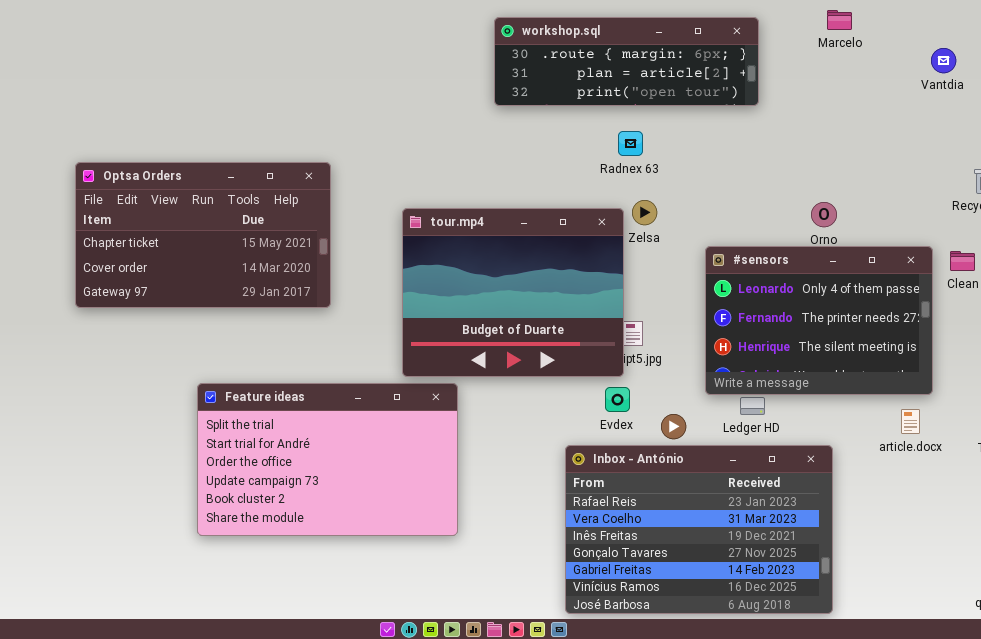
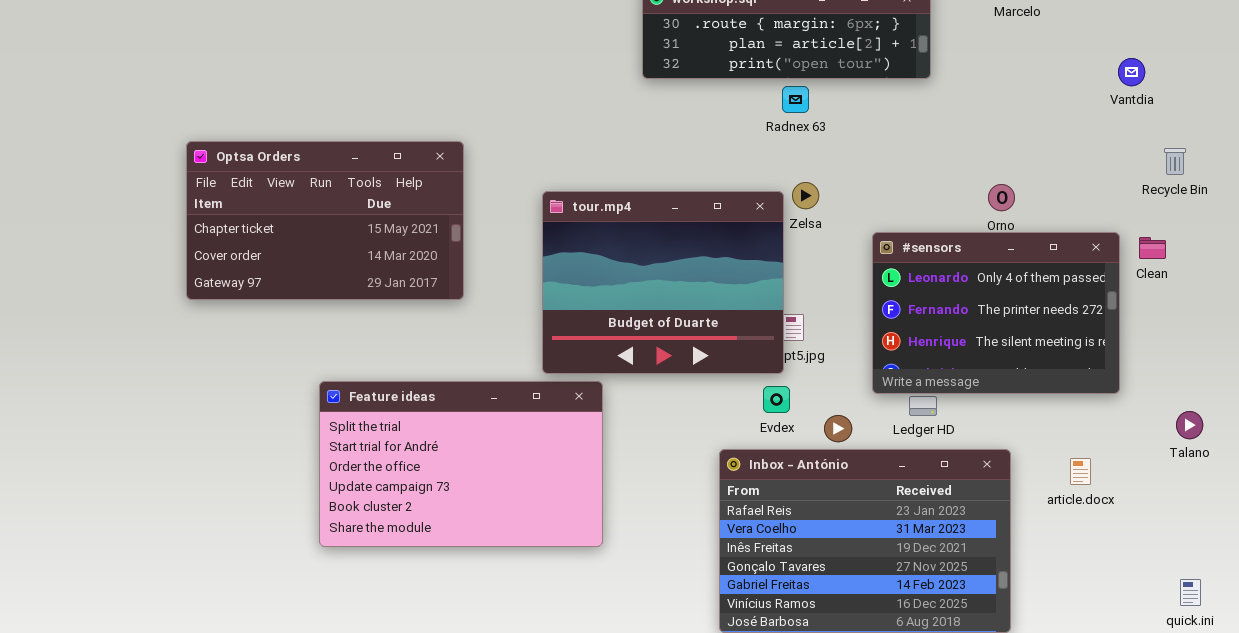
Vantdia: [931,48,956,73] -> [1118,58,1145,86], moved
Radnex 63: [618,131,643,156] -> [782,86,809,113], moved
article.docx: [901,409,920,434] -> [1070,458,1091,485], moved

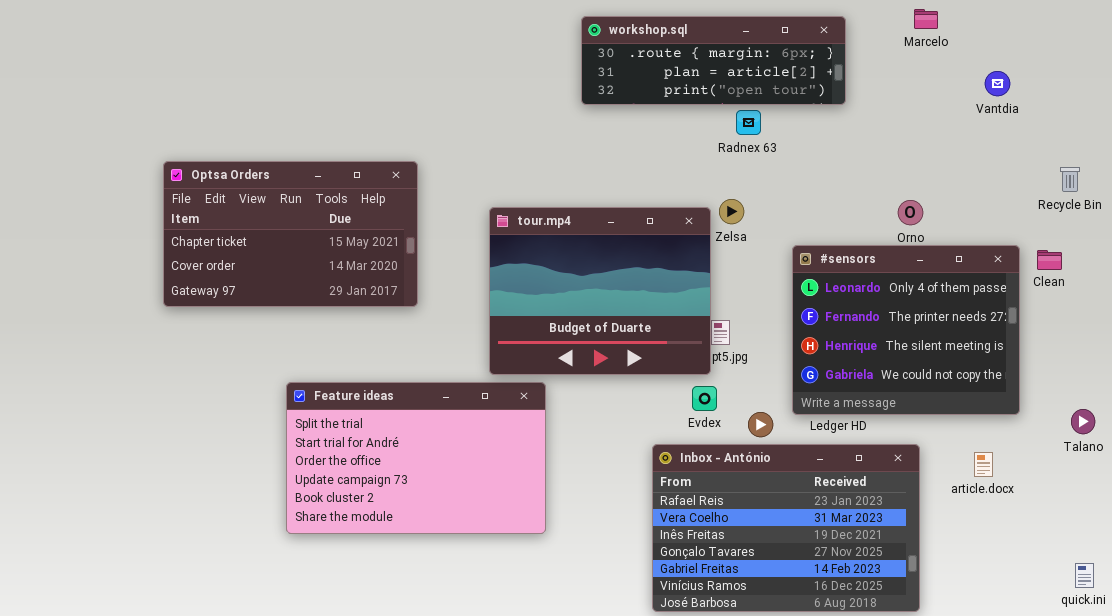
Vantdia: [1118,58,1145,86] -> [985,71,1010,96], moved
Radnex 63: [782,86,809,113] -> [736,110,761,135], moved
#sensors: [872,232,1120,394] -> [792,245,1020,415], resized

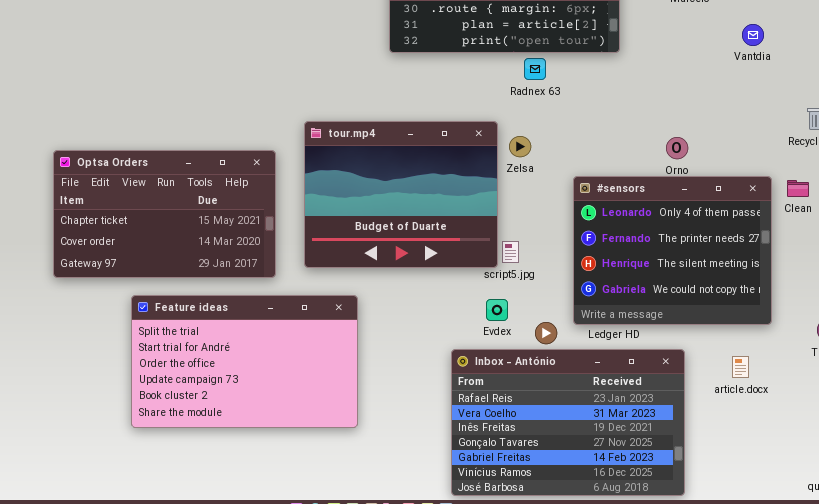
Optsa Orders: [163,161,418,307] -> [53,150,276,278], moved
tour.mp4: [489,207,711,375] -> [304,121,498,268], moved

